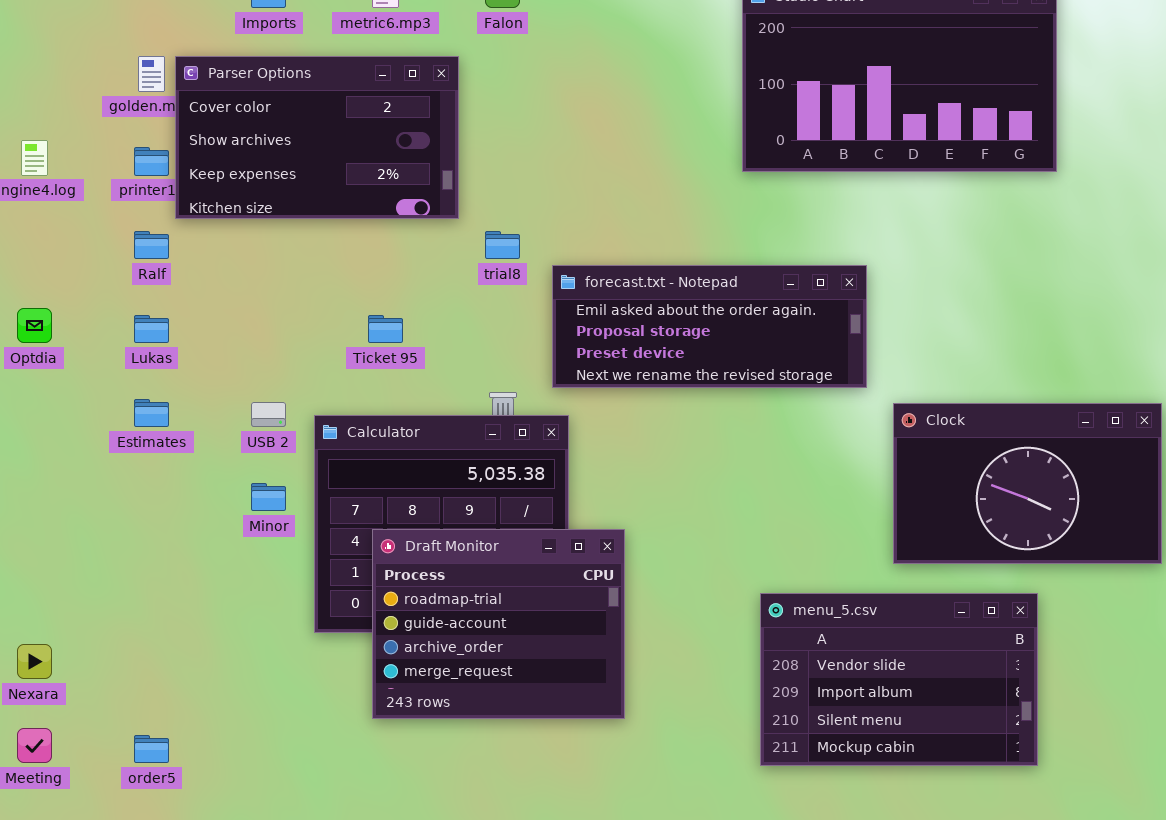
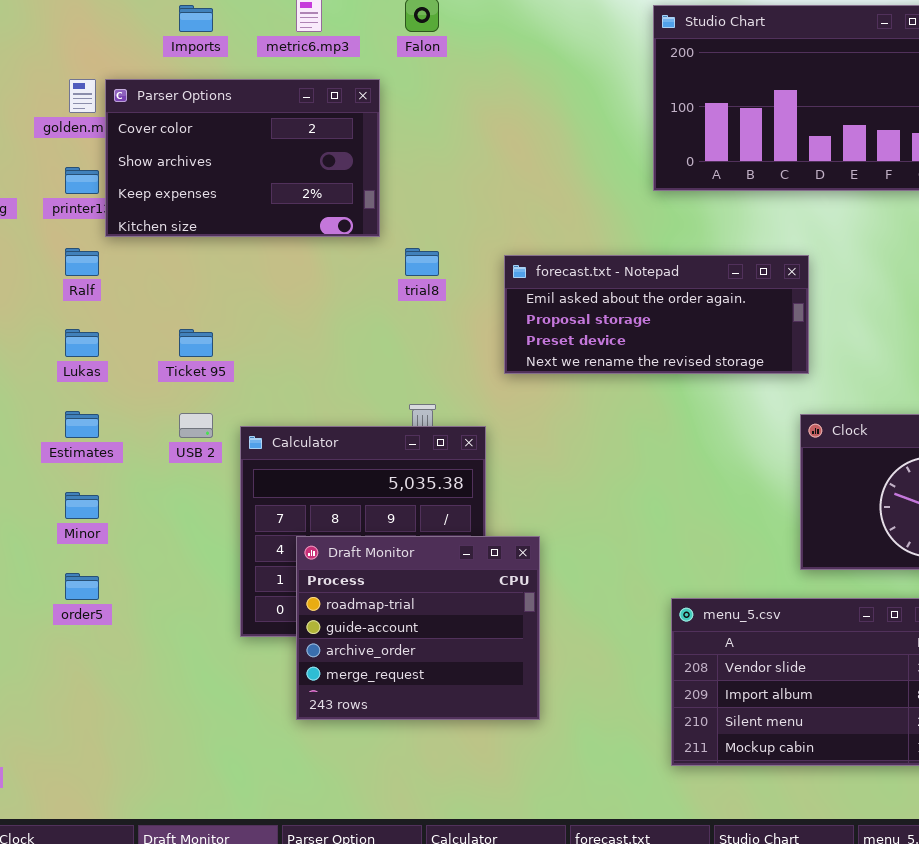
forecast.txt - Notepad: [552,265,867,388] -> [504,255,809,374], moved
Ticket 95: [368,315,403,343] -> [179,329,213,357], moved
Minor: [251,483,286,511] -> [65,492,99,519], moved
order5: [134,735,169,763] -> [65,573,99,600], moved

